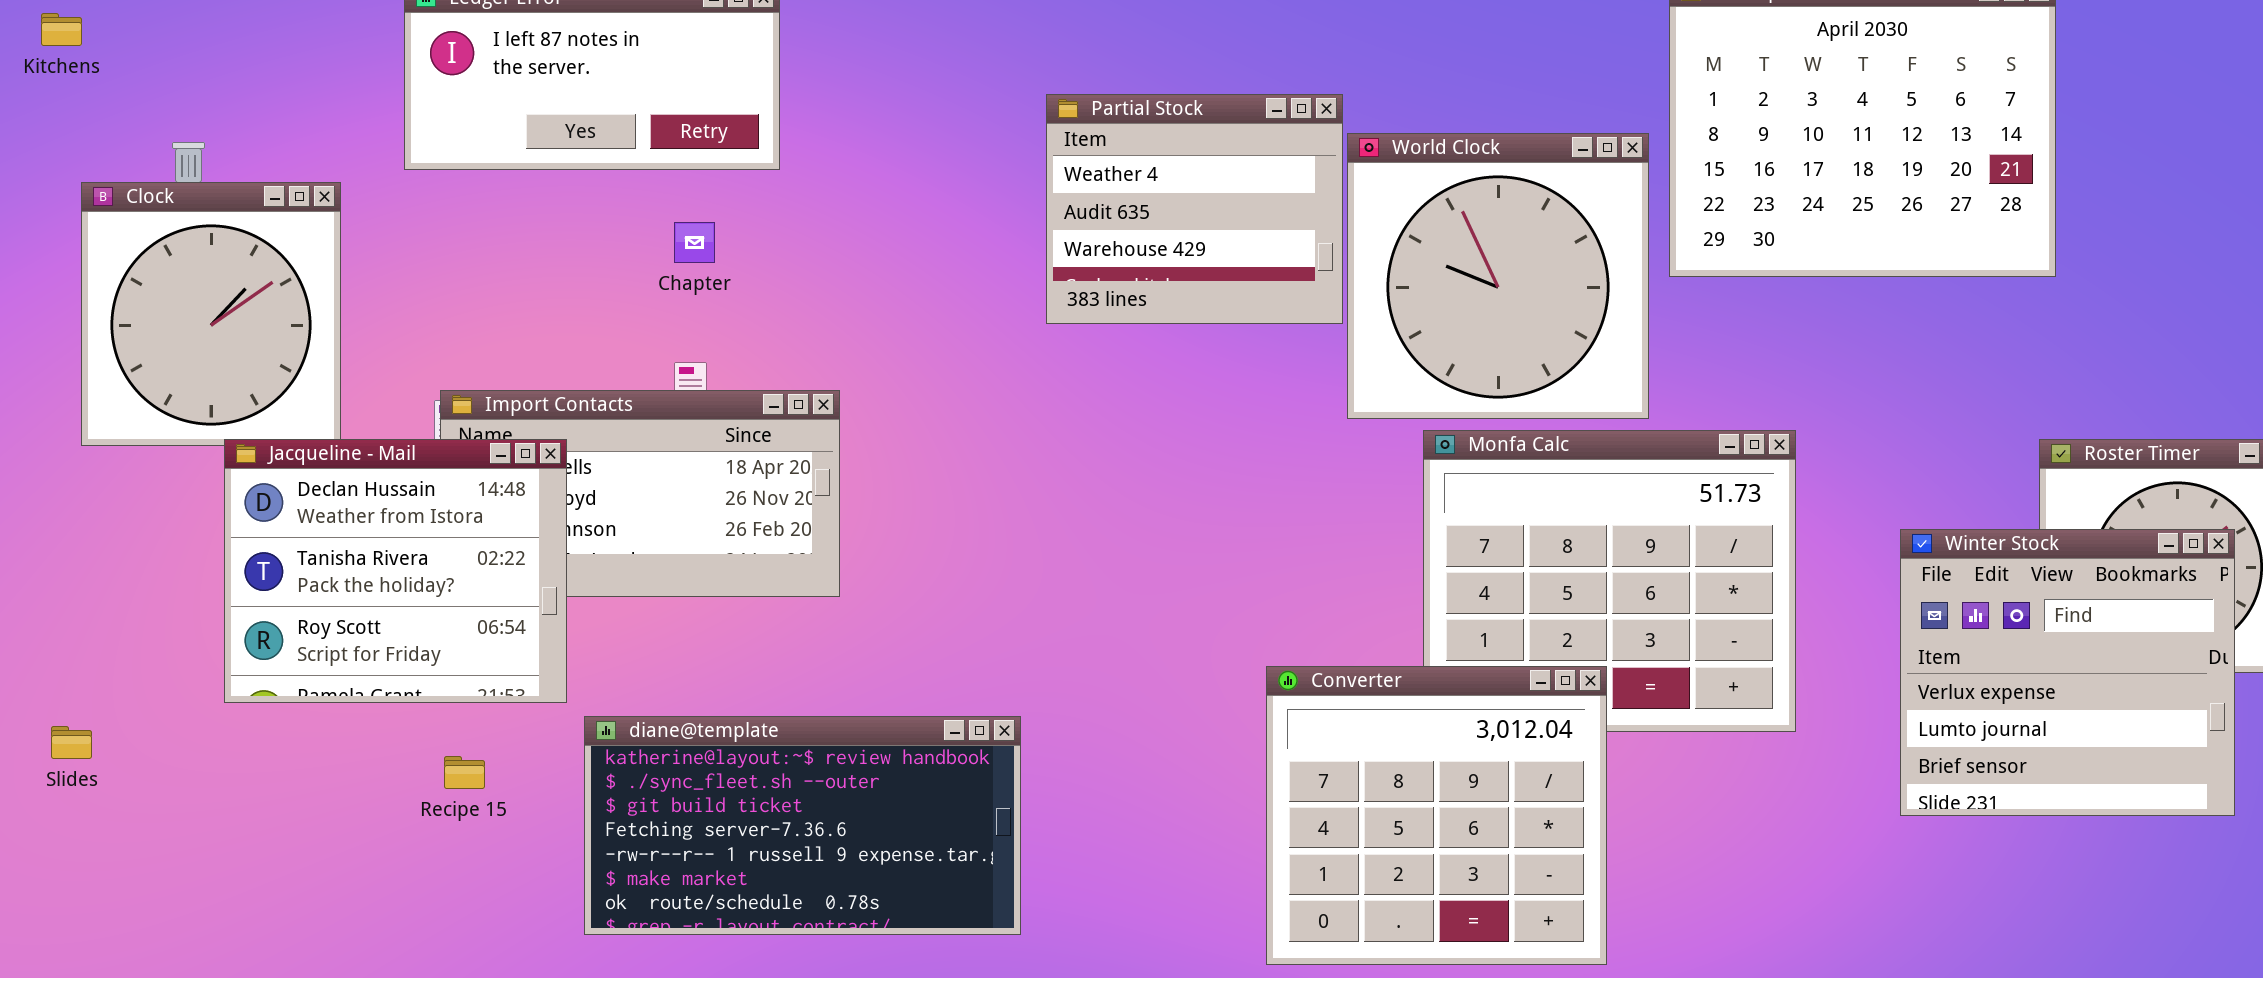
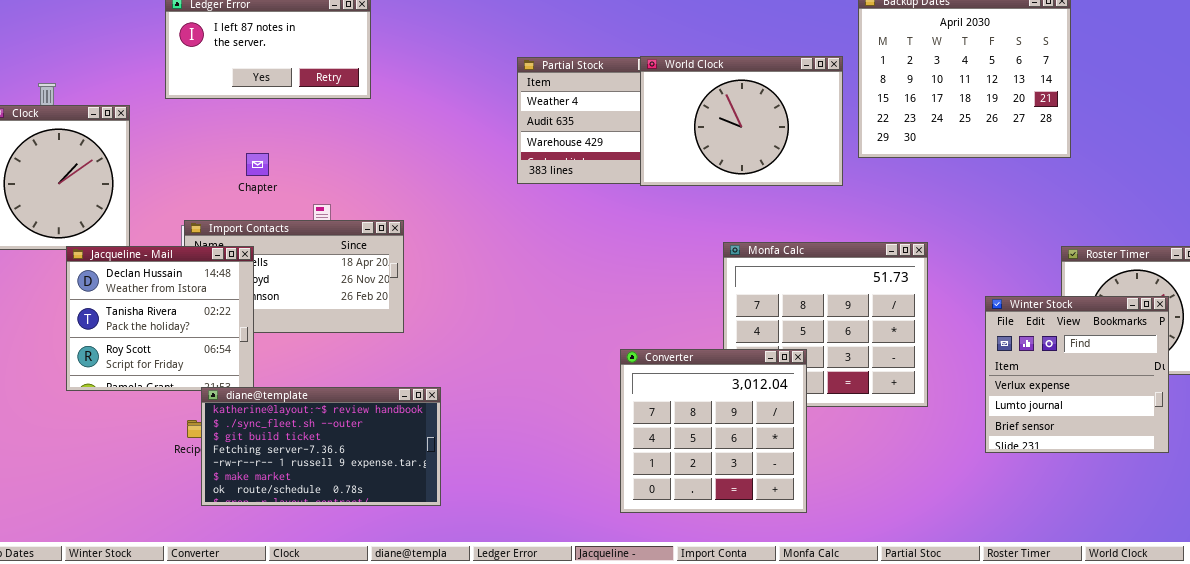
World Clock: [1347,133,1649,419] -> [640,56,843,186], moved, resized
Chapter: [674,222,715,263] -> [246,153,269,176], moved
Converter: [1266,666,1607,965] -> [620,349,807,513], moved
diane@template: [584,716,1021,935] -> [201,387,441,506], moved

